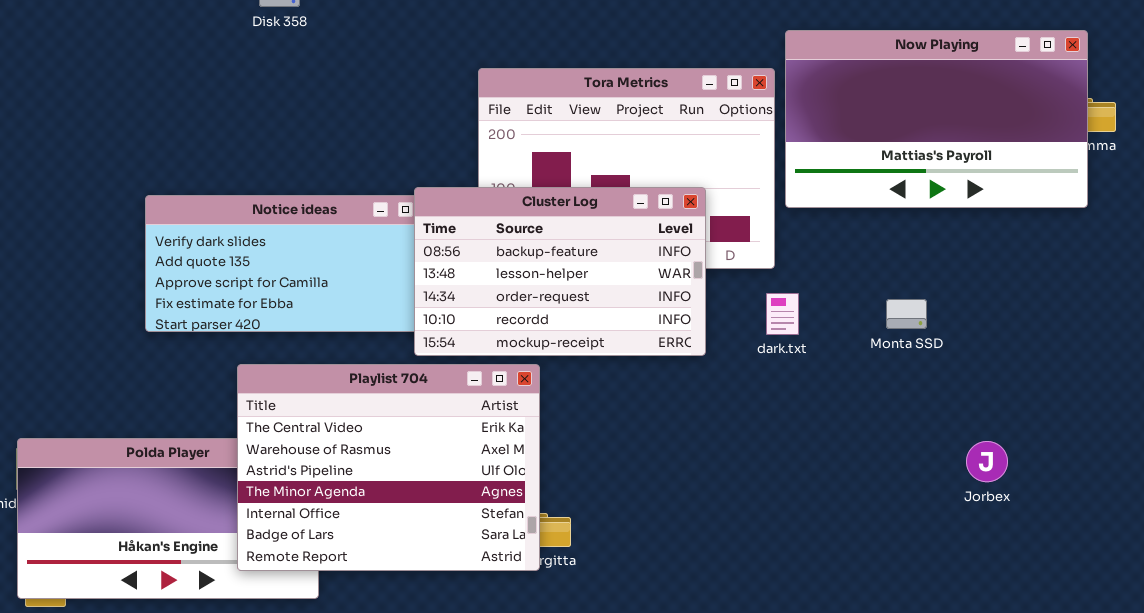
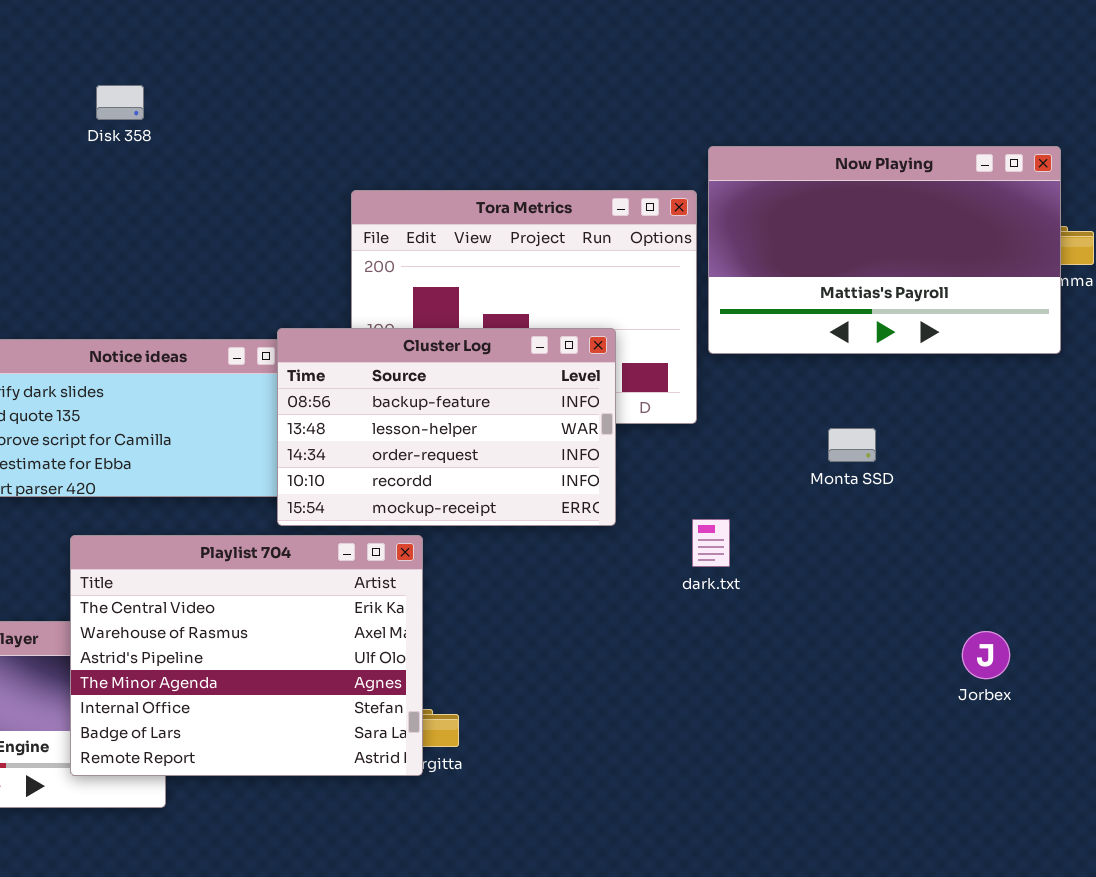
dark.txt: [766,293,799,335] -> [692,519,730,567], moved
Monta SSD: [886,299,927,329] -> [828,428,876,462], moved
Jorbex: [966,441,1008,482] -> [962,631,1010,679], moved

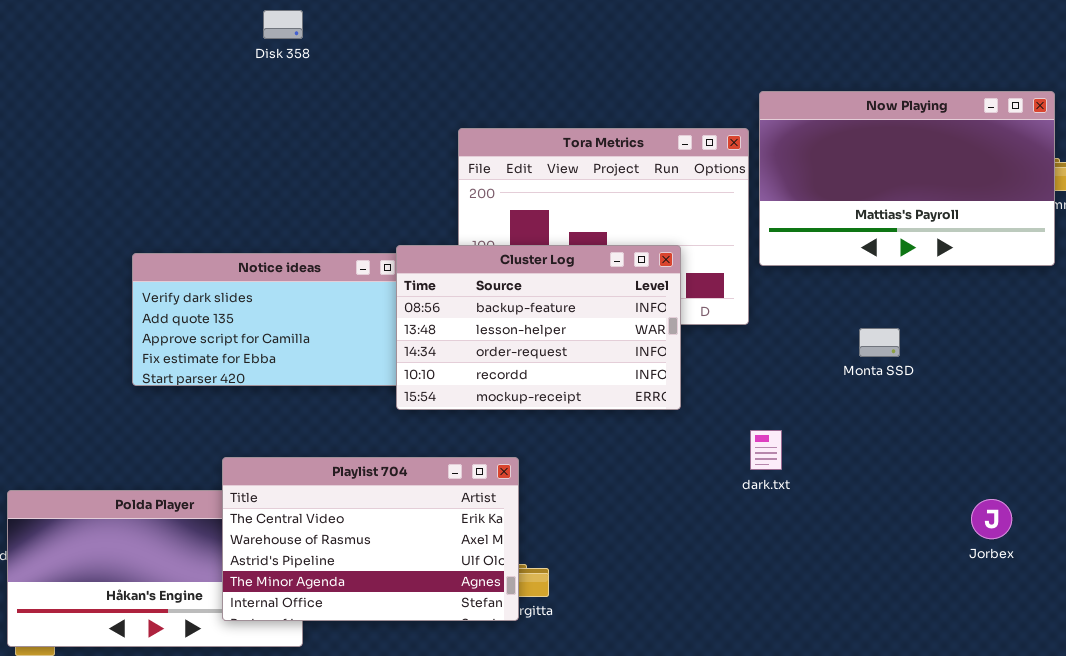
Disk 358: [96,85,144,120] -> [263,10,303,39], moved
dark.txt: [692,519,730,567] -> [750,430,782,470], moved
Playlist 704: [70,535,423,776] -> [222,457,519,621], resized

